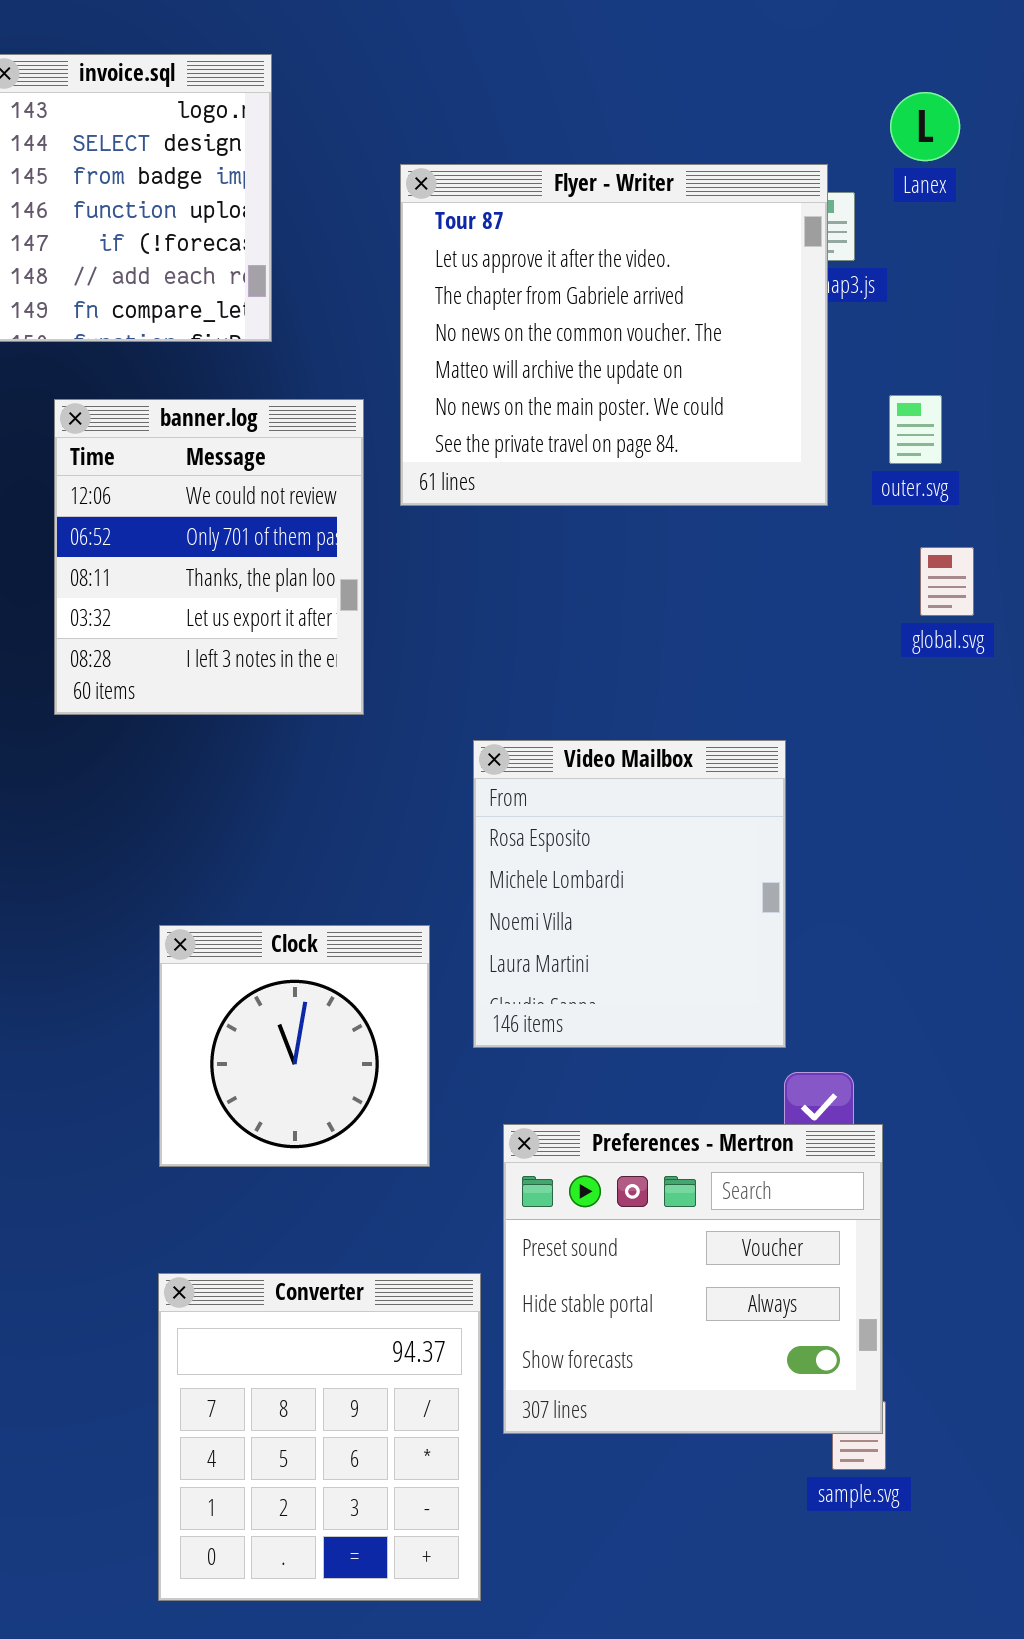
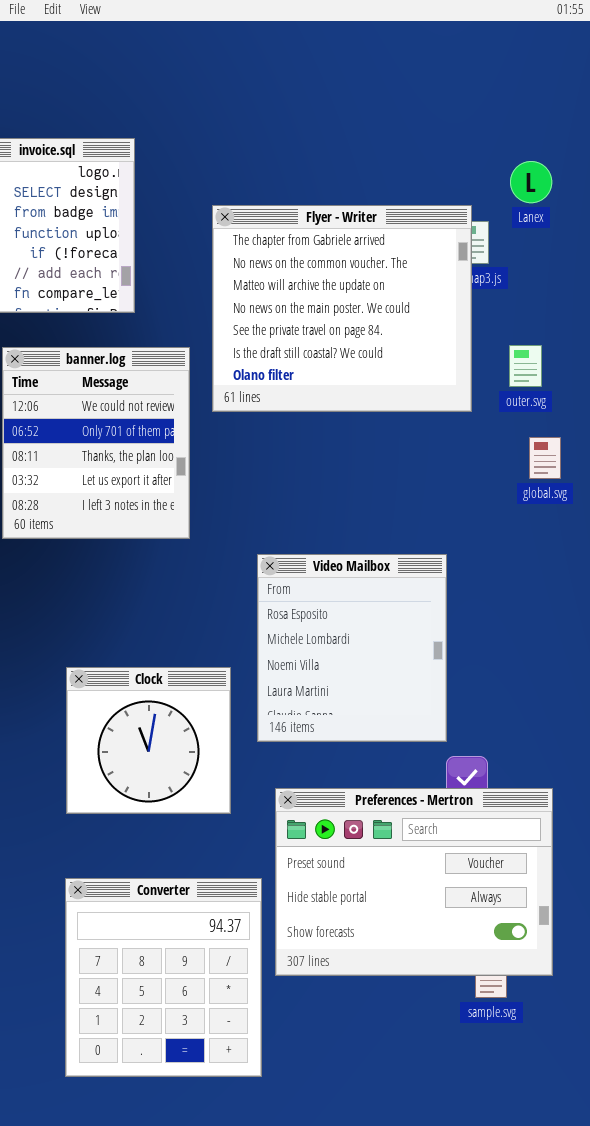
Flyer - Writer: [400,164,828,506] -> [212,205,472,412], scrolled down 2 rows
Preferences - Mertron: [503,1124,883,1434] -> [275,788,553,976], resized

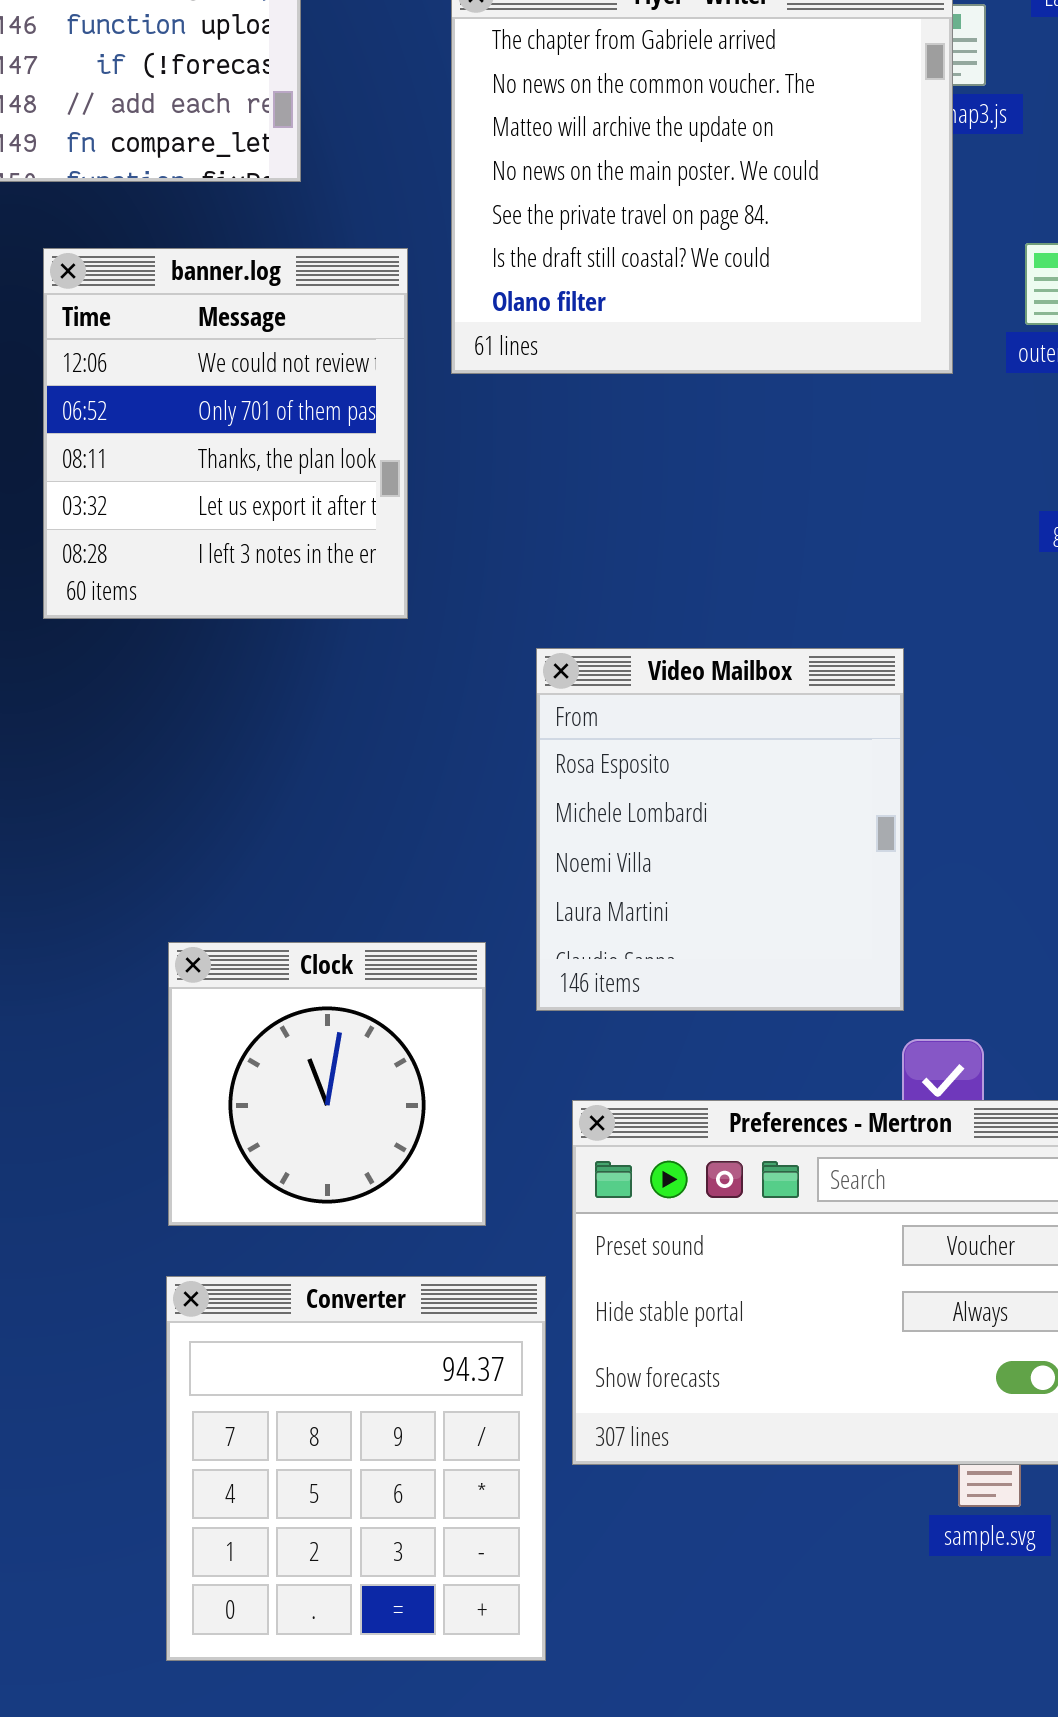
Clock: [66,667,231,814] -> [168,942,486,1226], moved

